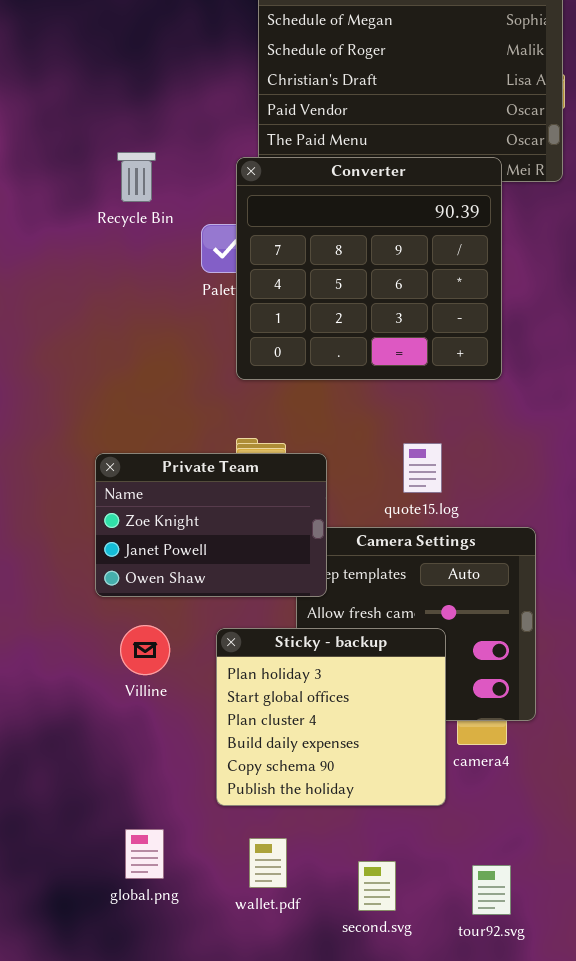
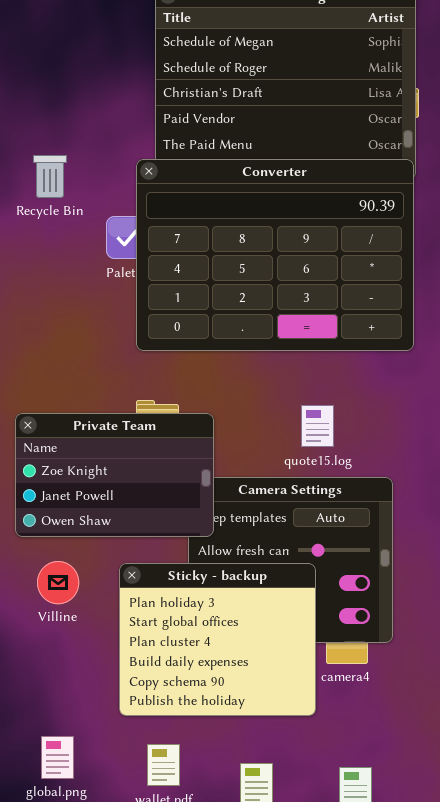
Converter: [236,157,502,380] -> [136,159,414,351], resized
quote15.log: [403,443,442,493] -> [301,405,334,447], moved

